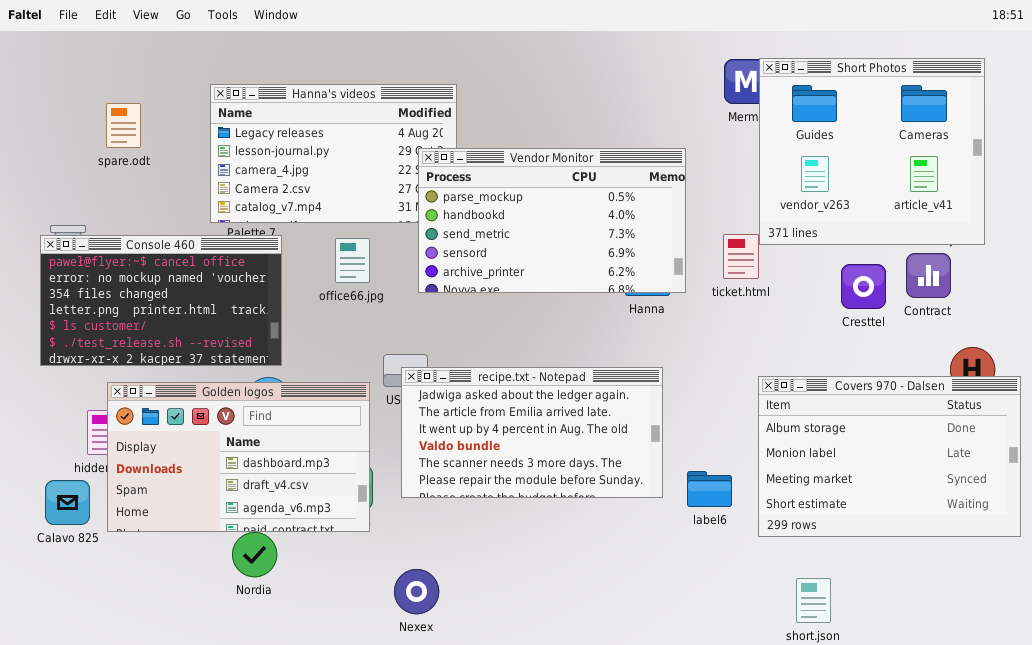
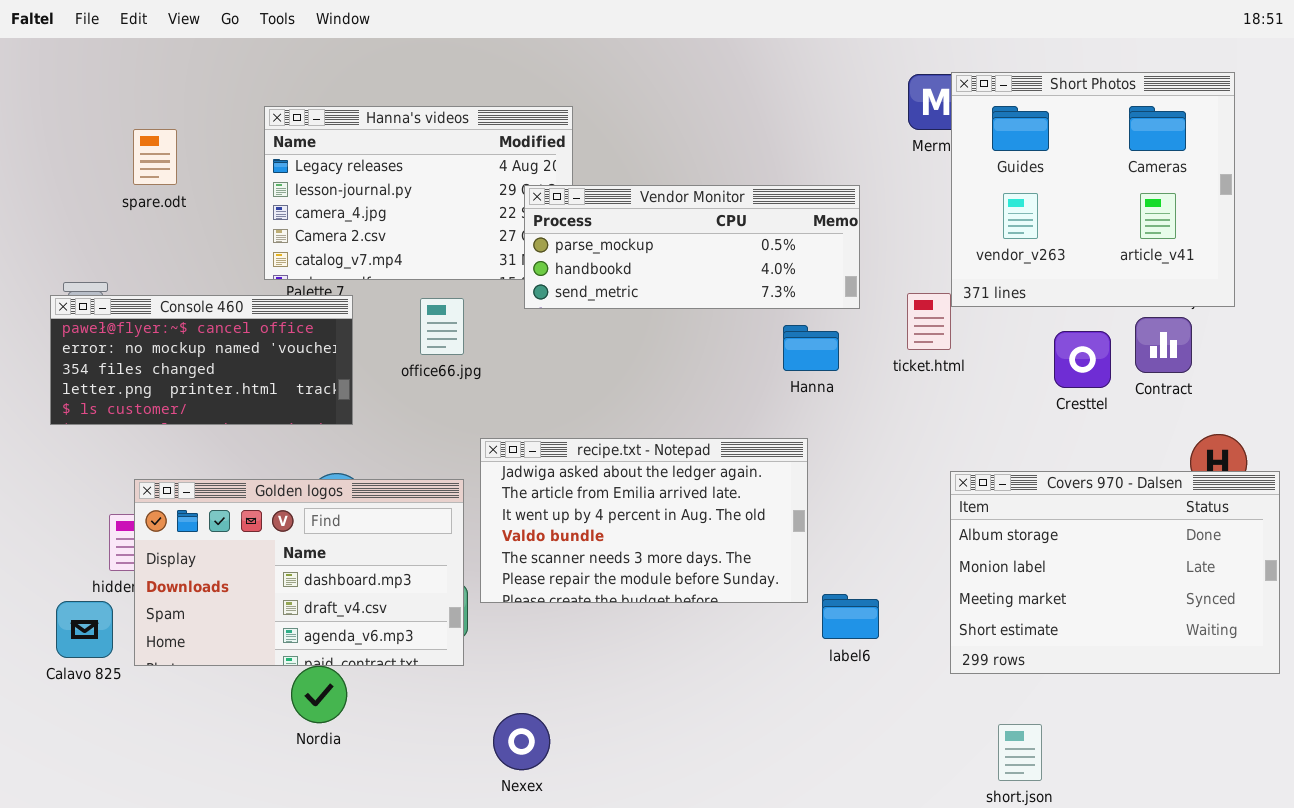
Vendor Monitor: [418,148,686,293] -> [524,185,860,309], resized
Console 460: [40,235,282,366] -> [50,295,353,425], resized
recipe.txt - Notepad: [401,367,663,498] -> [480,438,808,603], moved
label6: [687,471,732,507] -> [822,594,879,639], moved

